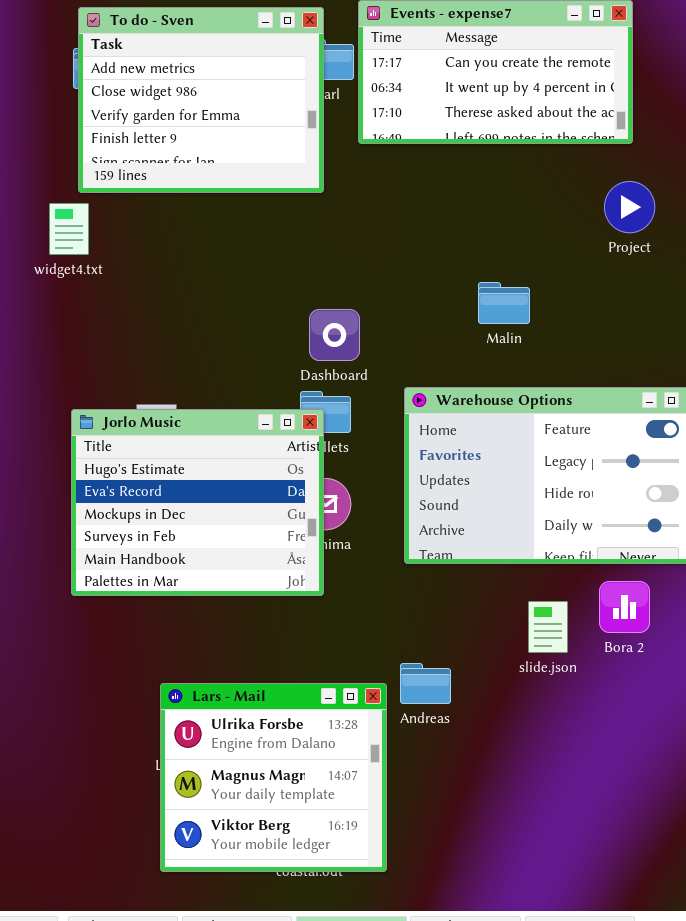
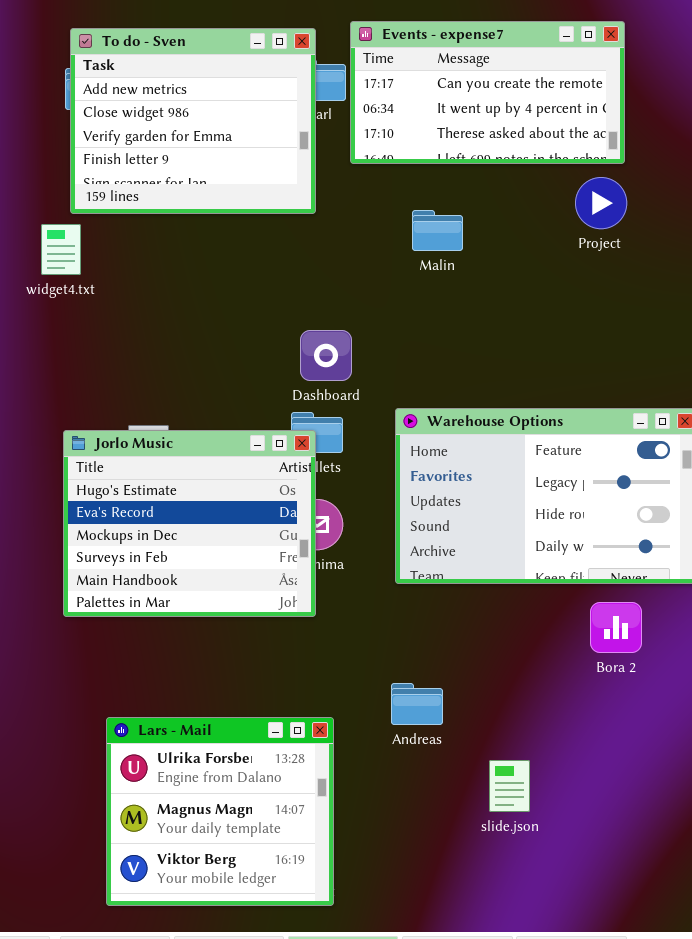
Project: [604,181,655,233] -> [575,177,627,229], moved
Malin: [478,282,530,324] -> [412,210,463,251], moved
slide.json: [528,601,568,653] -> [489,760,530,812], moved
Lars - Mail: [160,683,387,872] -> [106,717,334,906], moved

